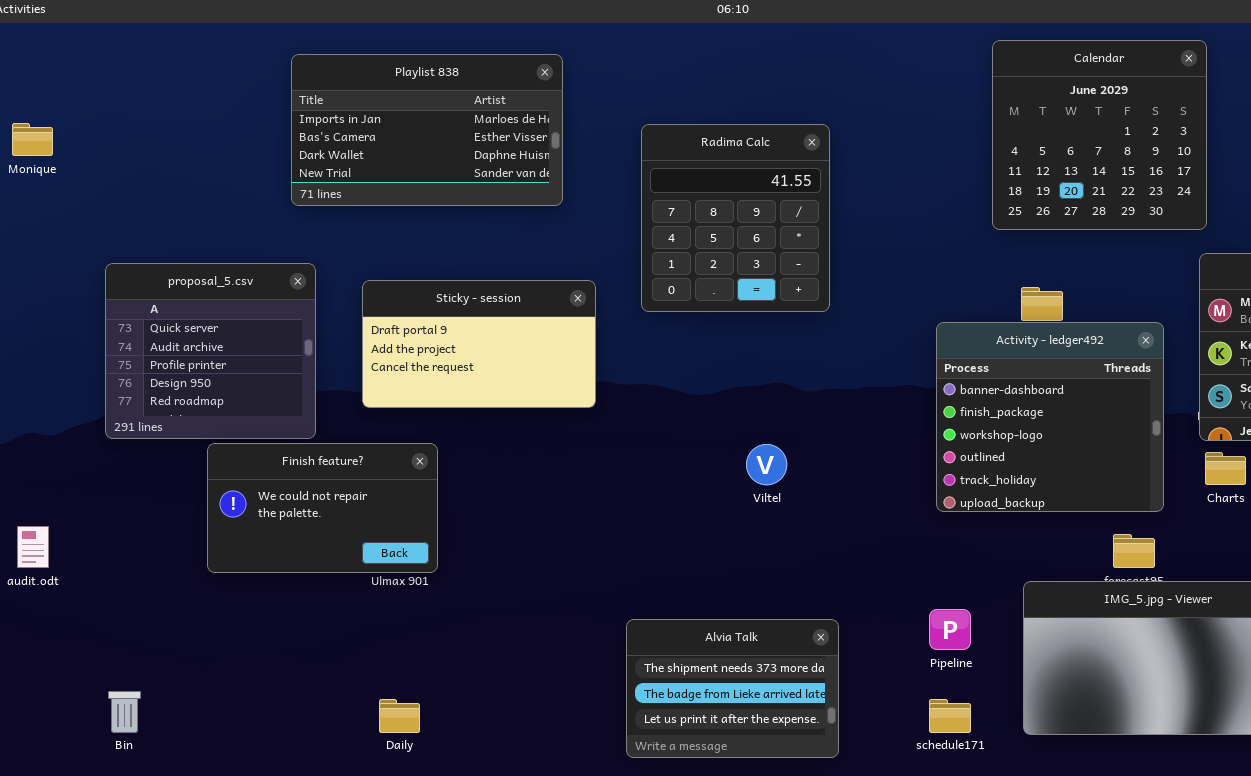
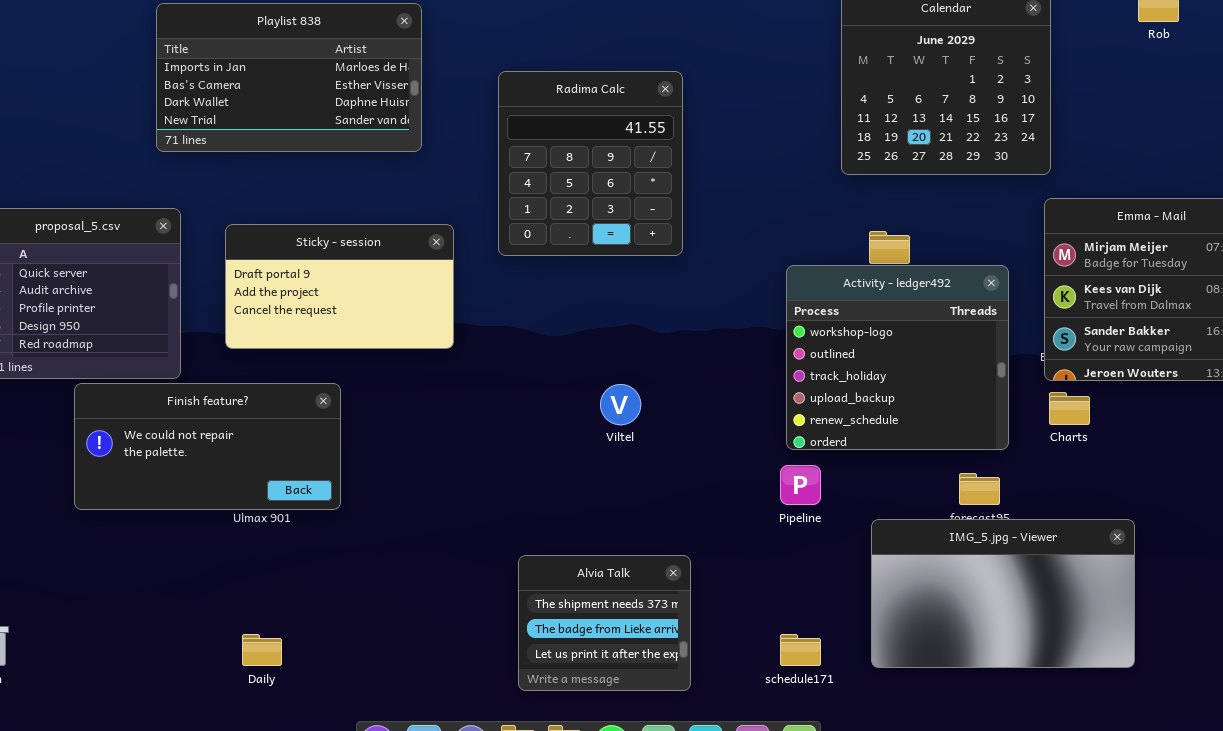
Activity - ledger492: [936,322,1164,512] -> [786,265,1009,450], scrolled down 2 rows
Finish feature?: [207,443,438,573] -> [74,383,341,510], resized
Pipeline: [929,609,971,650] -> [780,465,821,505], moved
Alvia Talk: [626,619,839,758] -> [518,555,691,691], resized

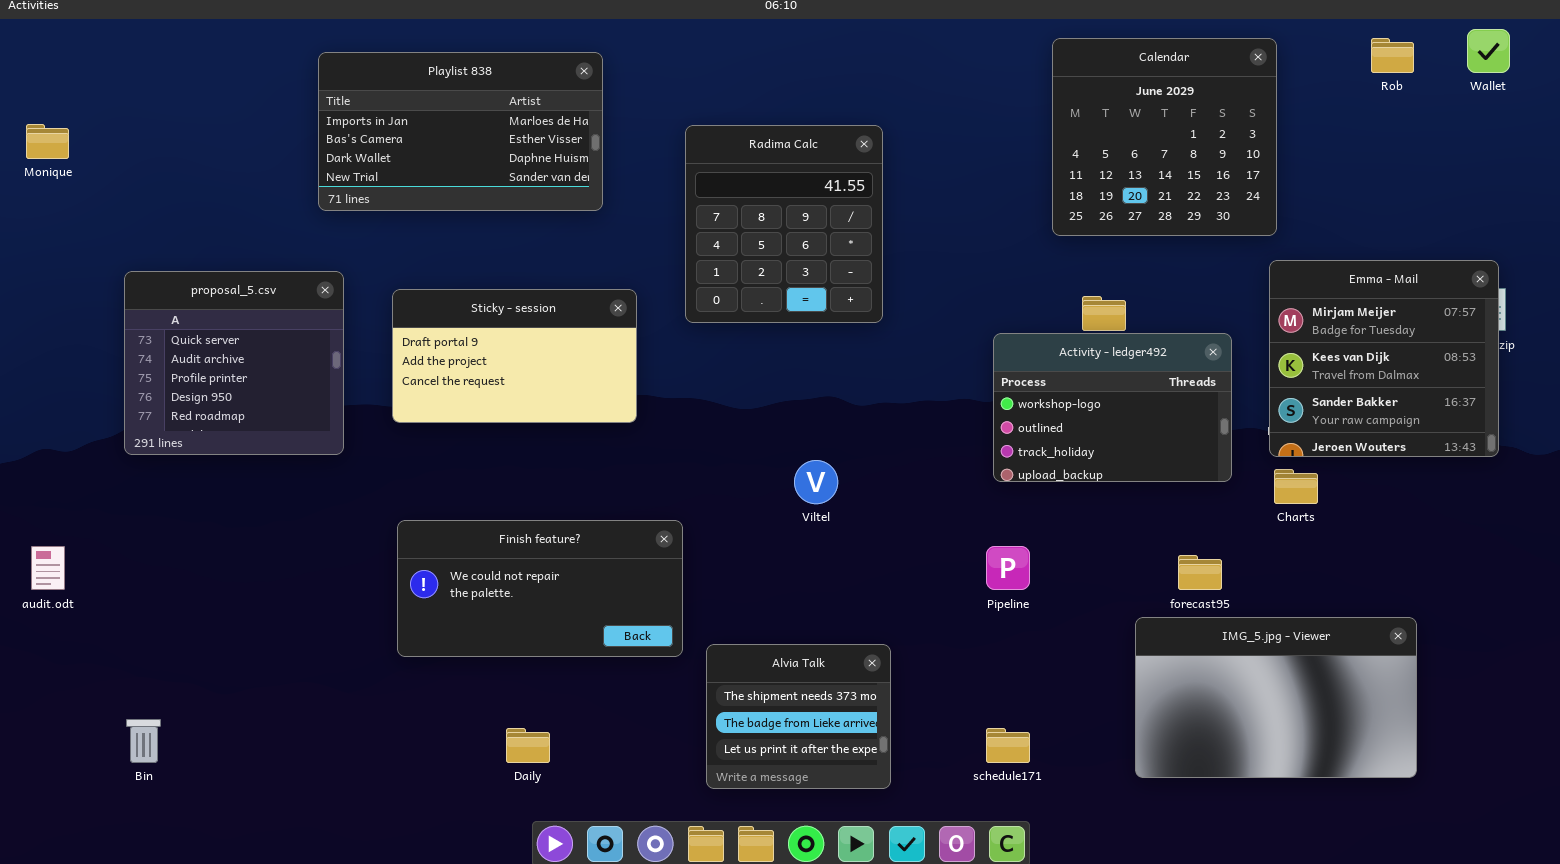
Activity - ledger492: [786,265,1009,450] -> [993,333,1232,482], resized
Finish feature?: [74,383,341,510] -> [397,520,683,657], moved
IMG_5.jpg - Viewer: [871,519,1135,668] -> [1135,617,1417,778], moved
Daily: [242,634,282,666] -> [506,728,550,763], moved

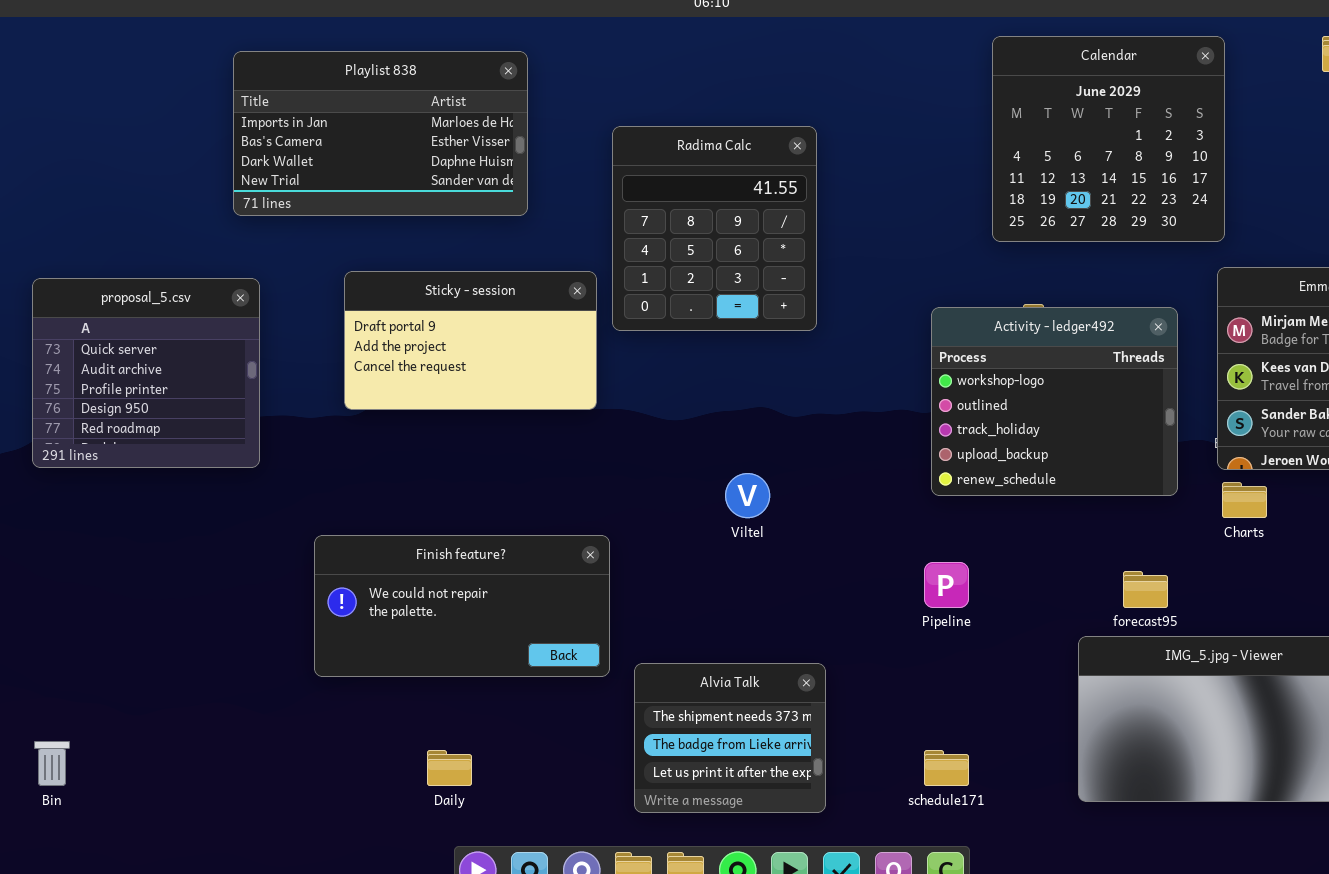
Sticky - session: [392,289,637,423] -> [344,271,597,410], moved
Activity - ledger492: [993,333,1232,482] -> [931,307,1178,496], resized

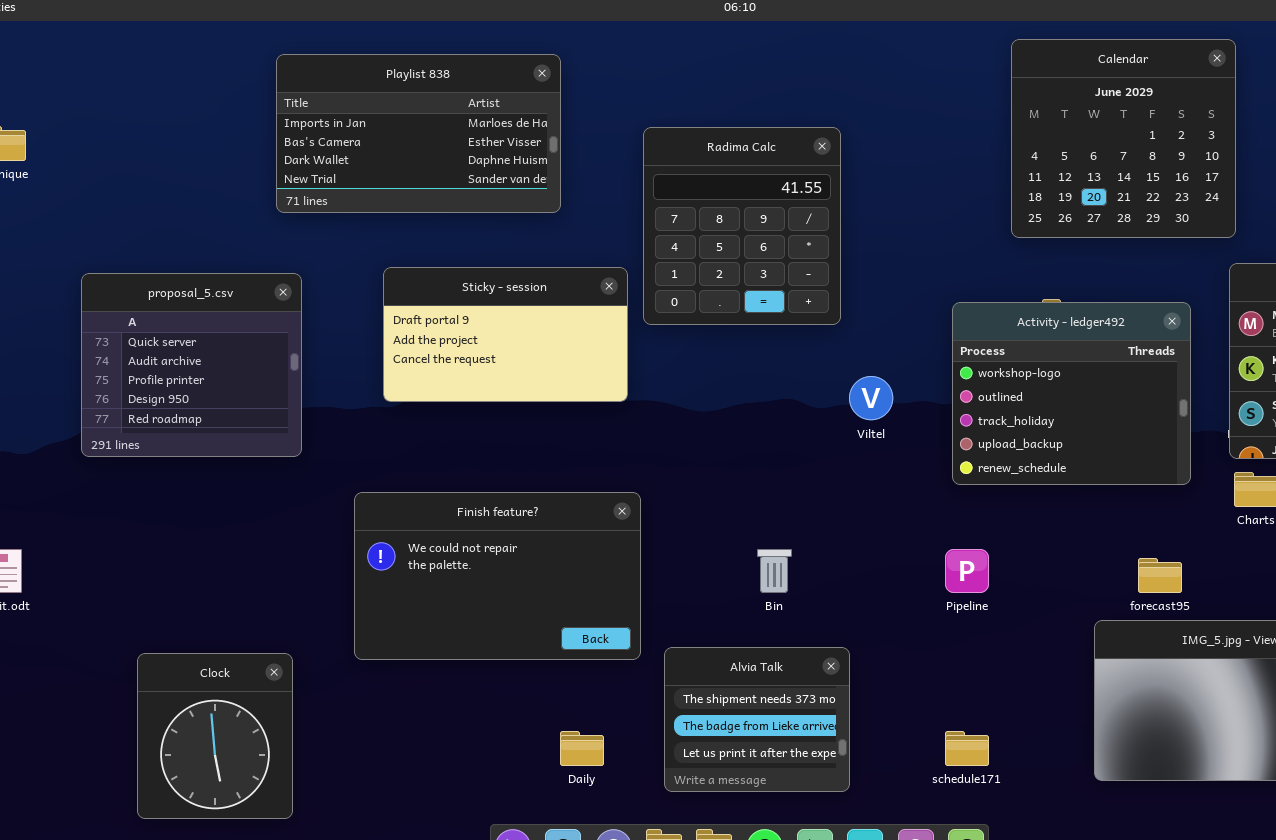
Viltel: [725,473,770,518] -> [849,376,893,420], moved
Finish feature?: [314,535,610,677] -> [354,492,641,660], resized
Clock: none -> [137,653,293,819], opened
Bin: [34,741,70,786] -> [757,549,792,593], moved
Daily: [427,750,472,786] -> [560,731,604,766], moved

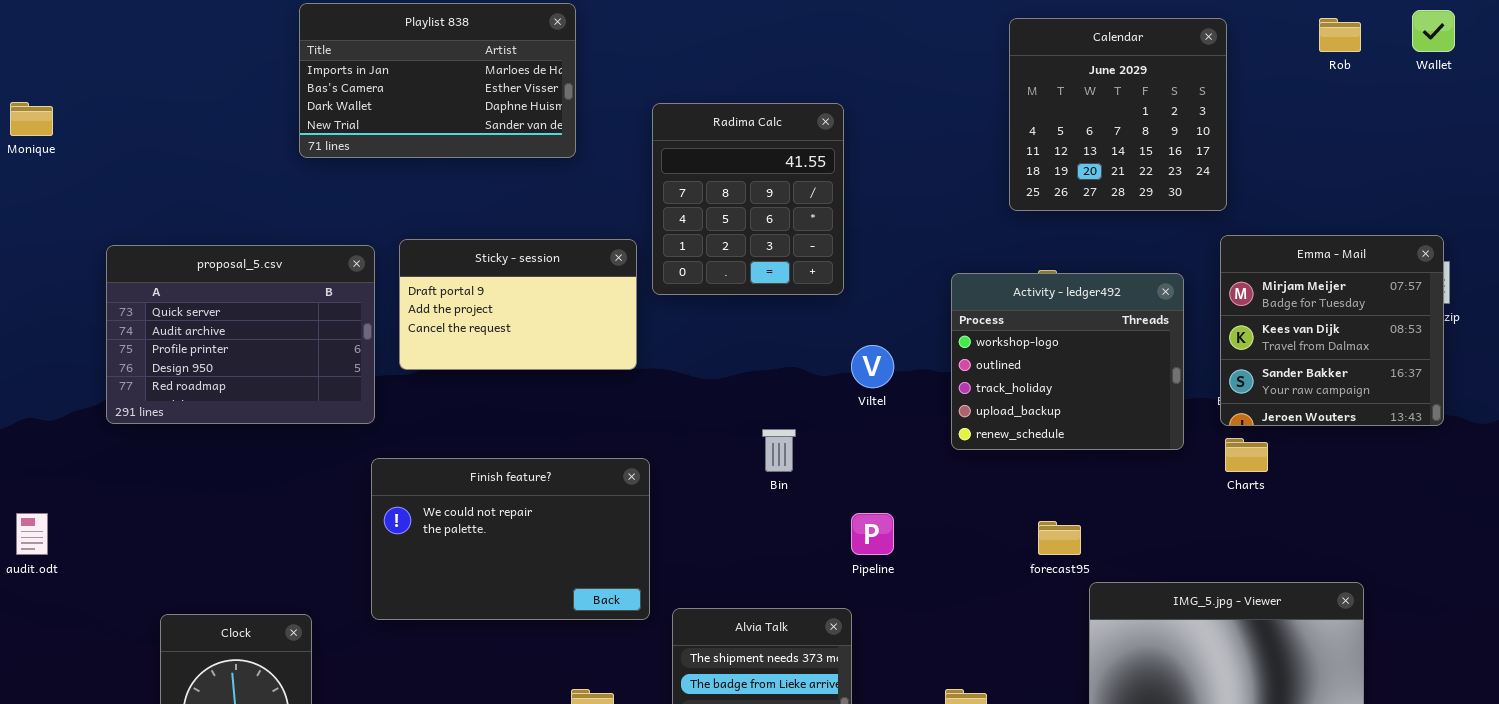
Playlist 838: [276,54,561,213] -> [299,3,576,158], moved
proposal_5.csv: [81,273,302,457] -> [106,245,375,424], resized
Bin: [757,549,792,593] -> [762,429,796,472], moved
Pipeline: [945,549,989,593] -> [851,513,894,555], moved
forecast95: [1138,558,1182,593] -> [1038,521,1081,555], moved

